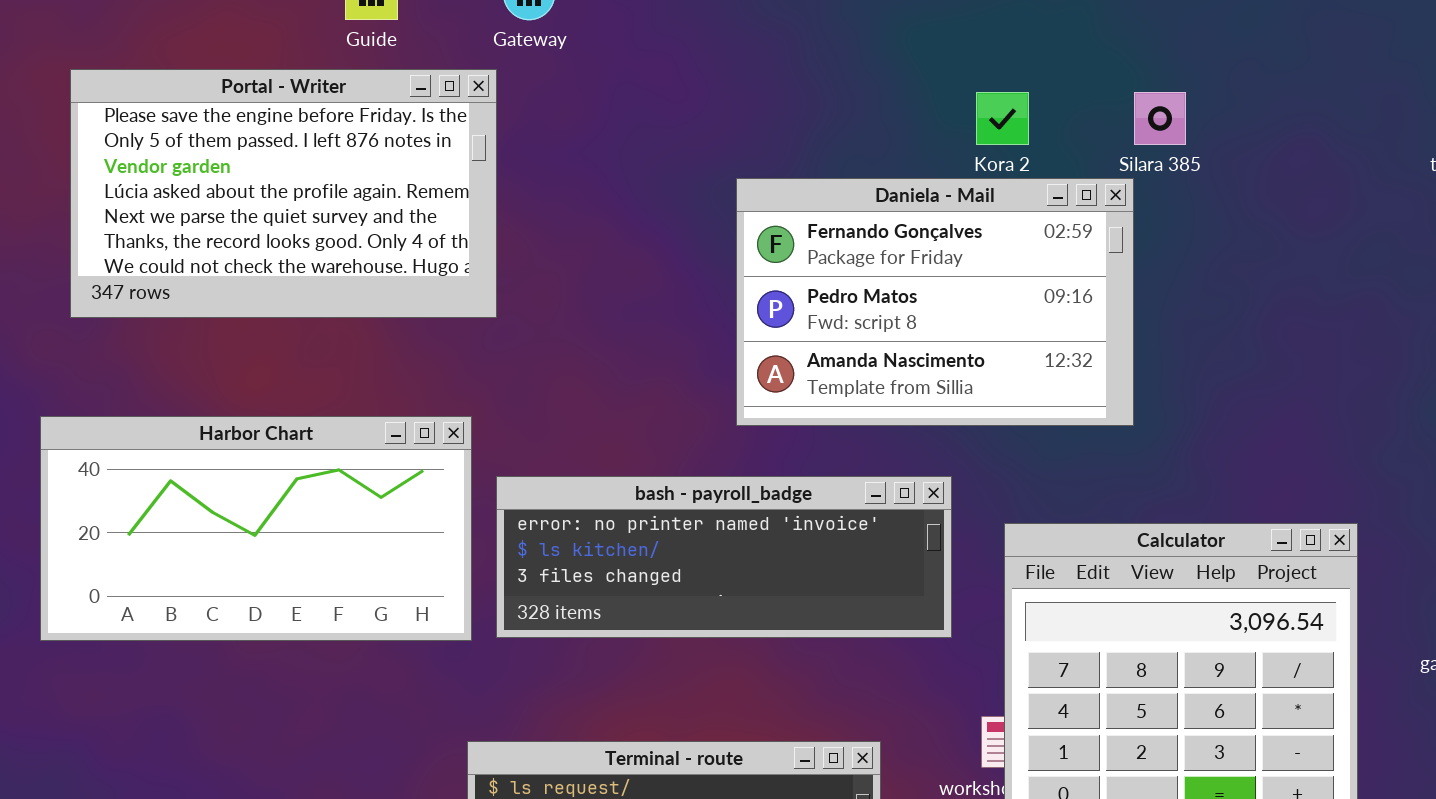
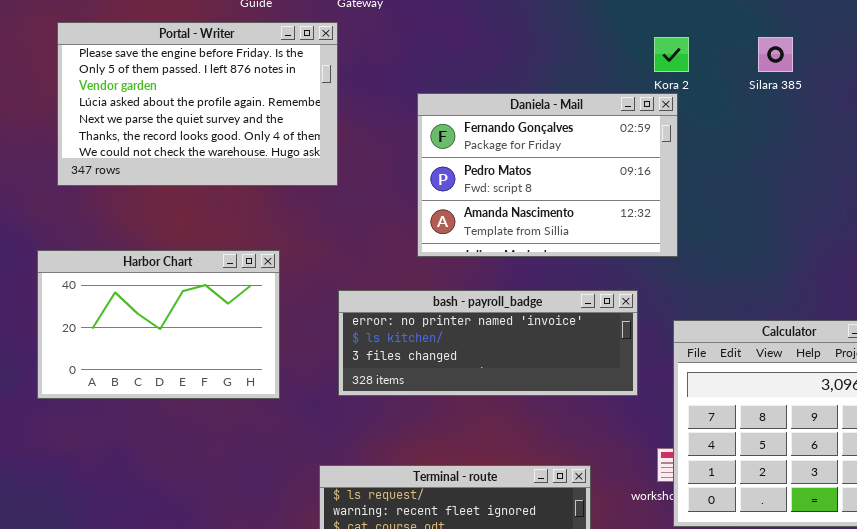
Daniela - Mail: [736,178,1134,426] -> [417,93,678,257], moved
Harbor Chart: [40,416,472,641] -> [37,250,280,399], resized

